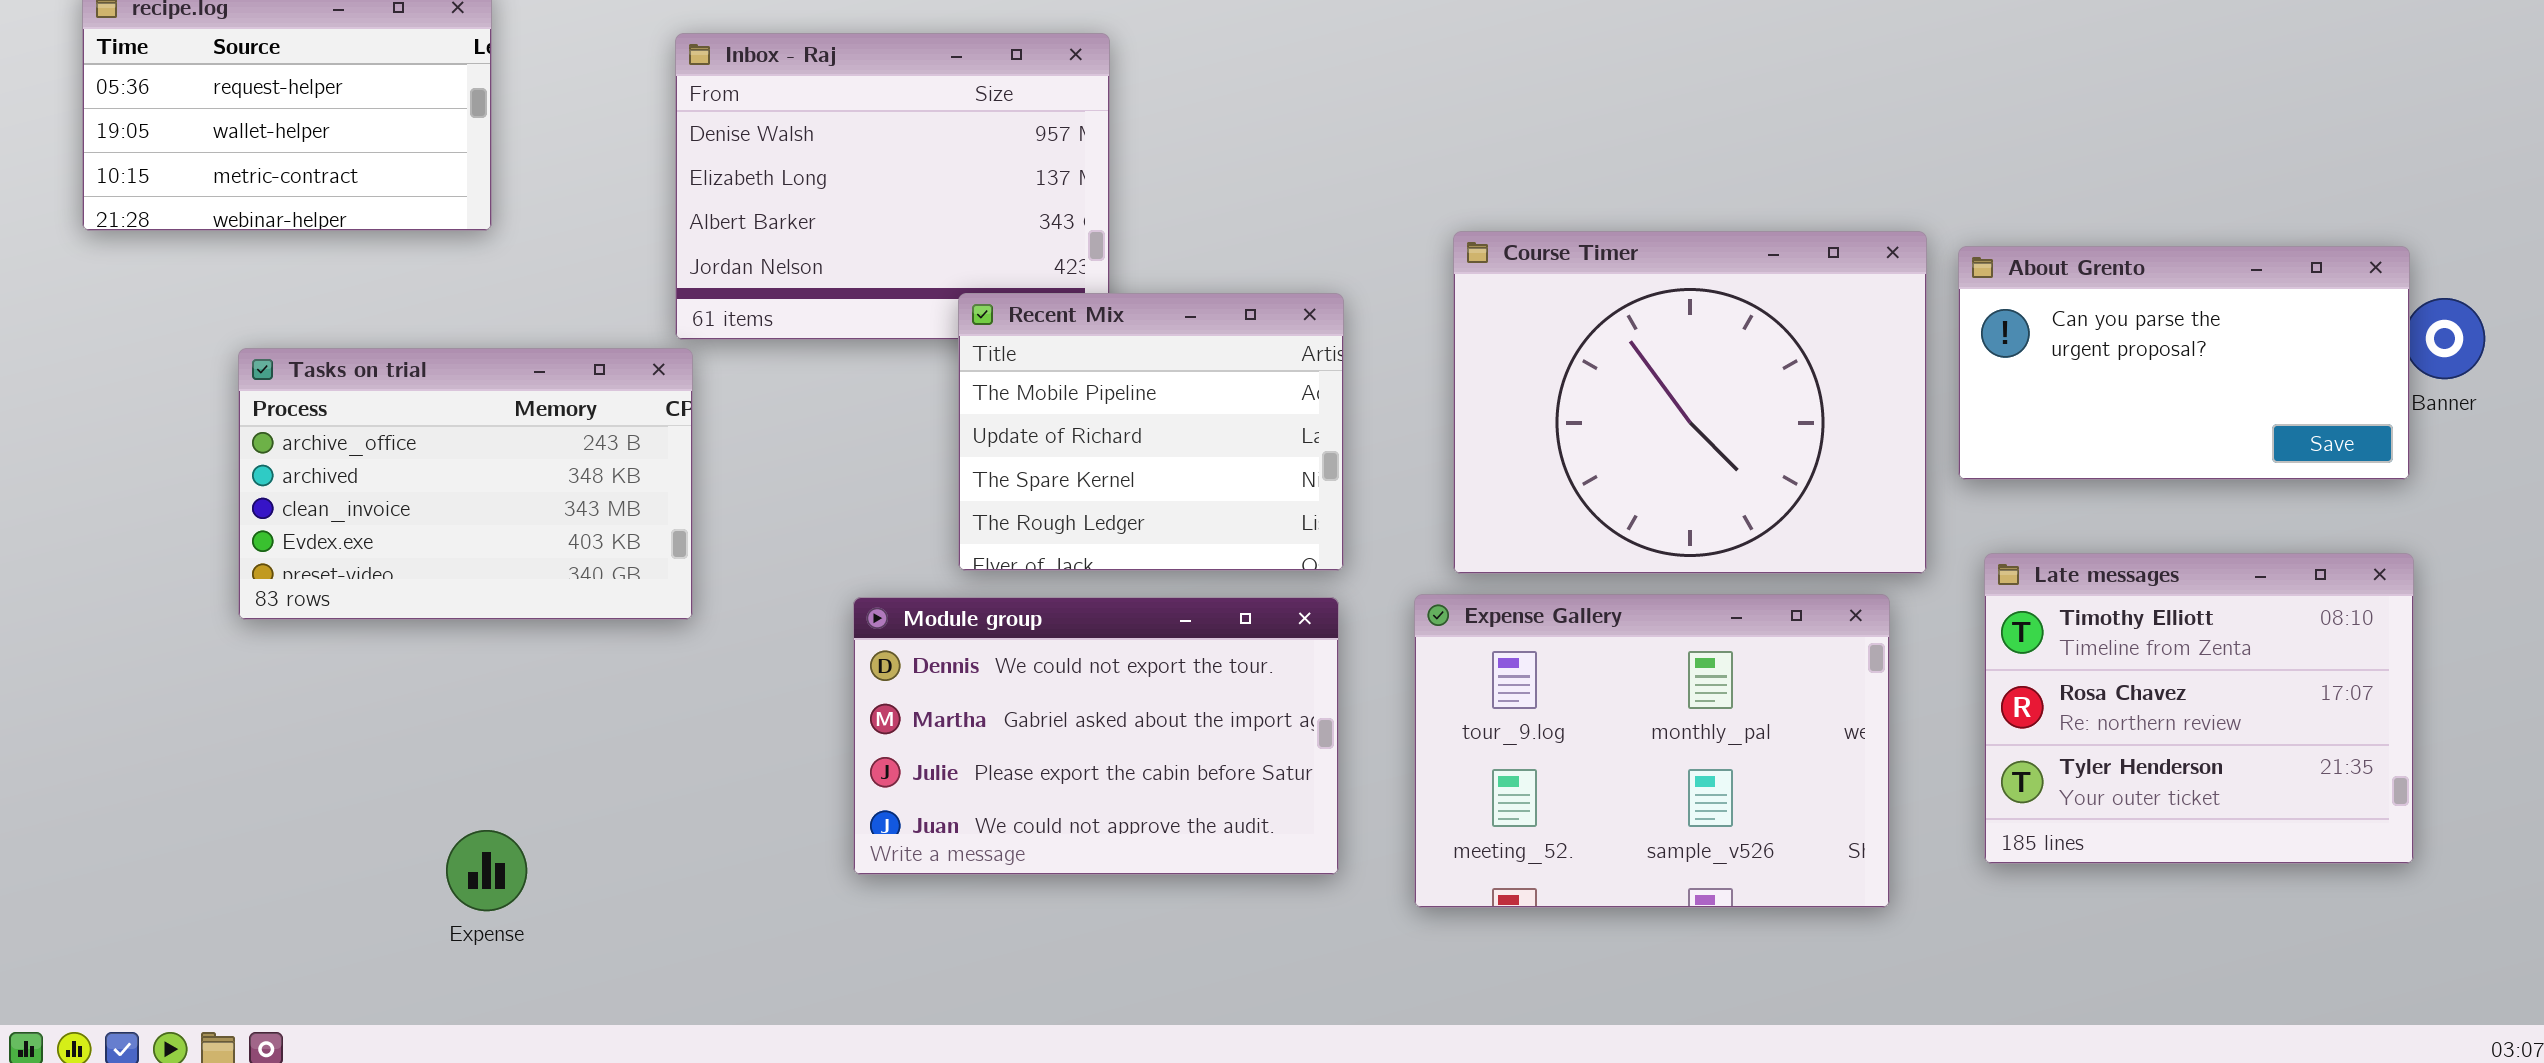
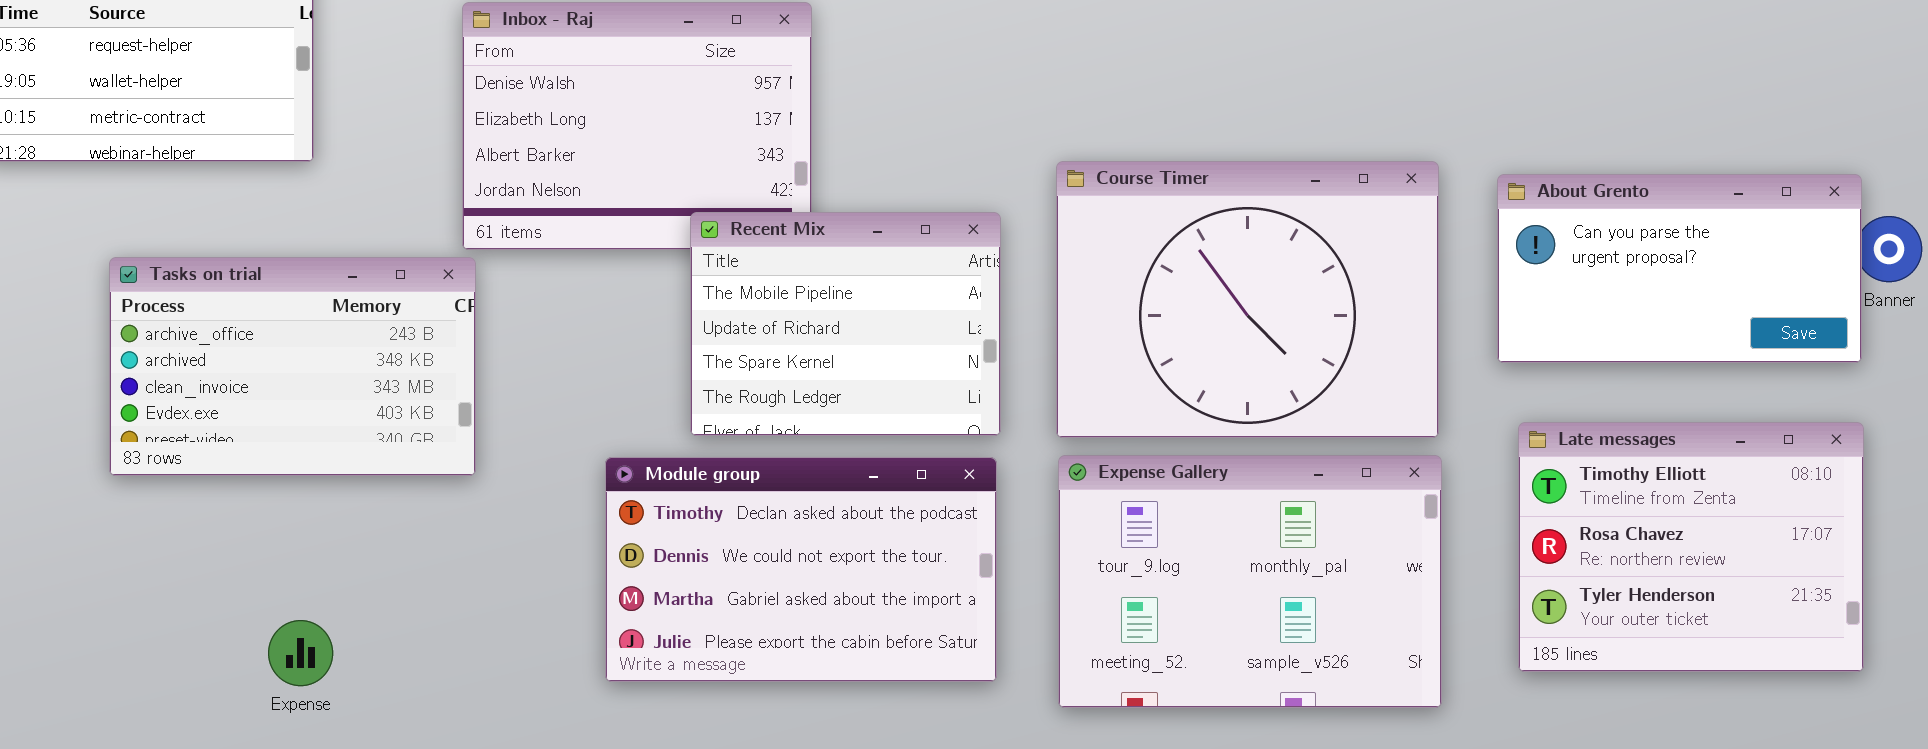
Course Timer: [1453,231,1927,574] -> [1056,161,1439,438], moved
Module group: [853,597,1339,875] -> [605,457,997,682], scrolled up 1 row
Expense: [446,830,527,911] -> [268,620,333,686], moved

